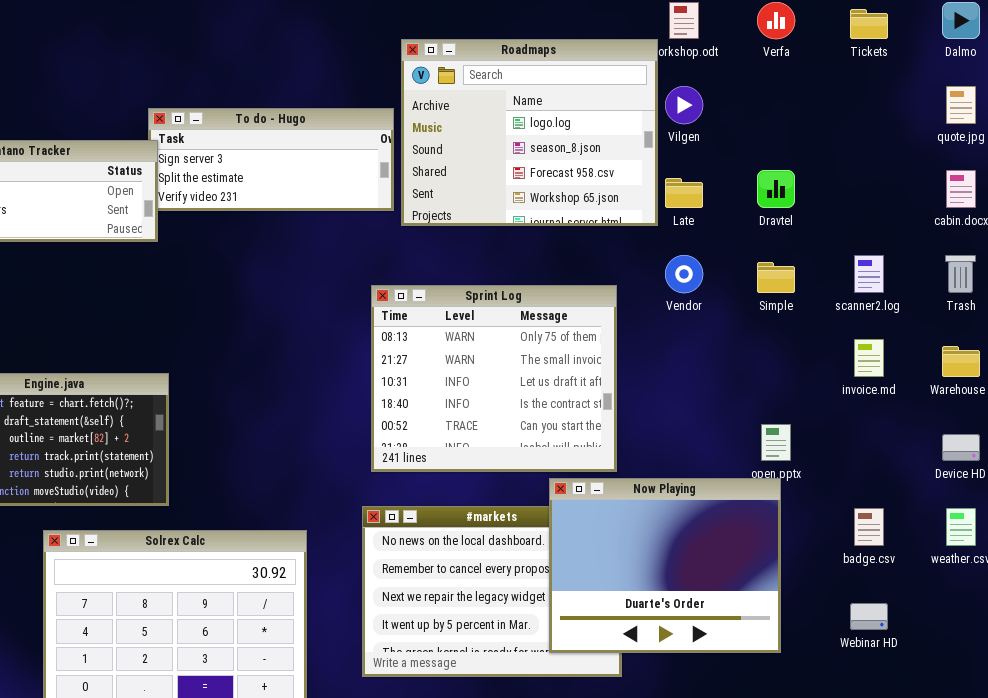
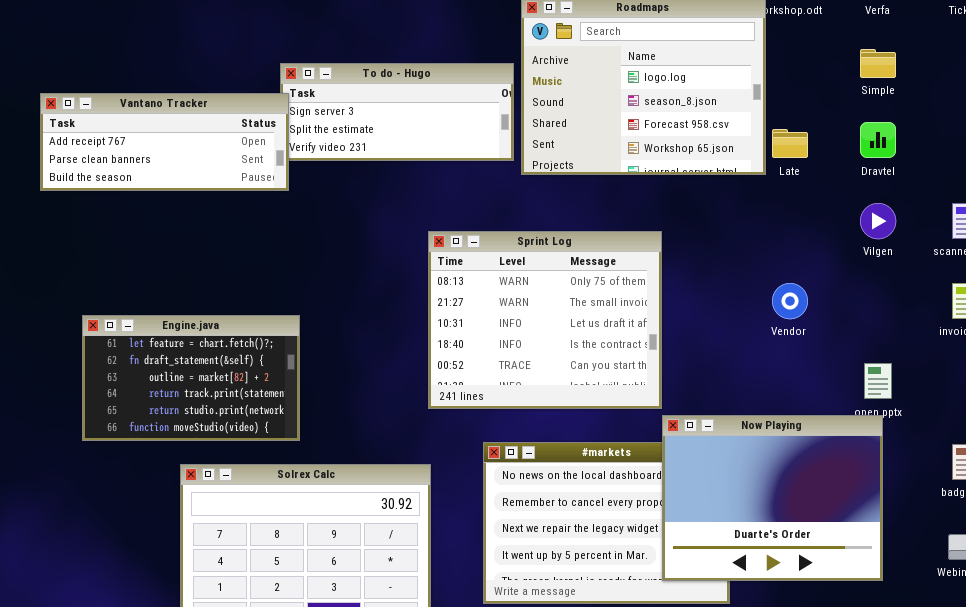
Vilgen: [665,86,703,124] -> [860,203,896,239], moved
Vendor: [665,255,703,293] -> [772,283,808,319], moved
Simple: [757,262,795,293] -> [860,49,896,78], moved
Sprint Log: [371,285,617,472] -> [428,231,662,409], moved

